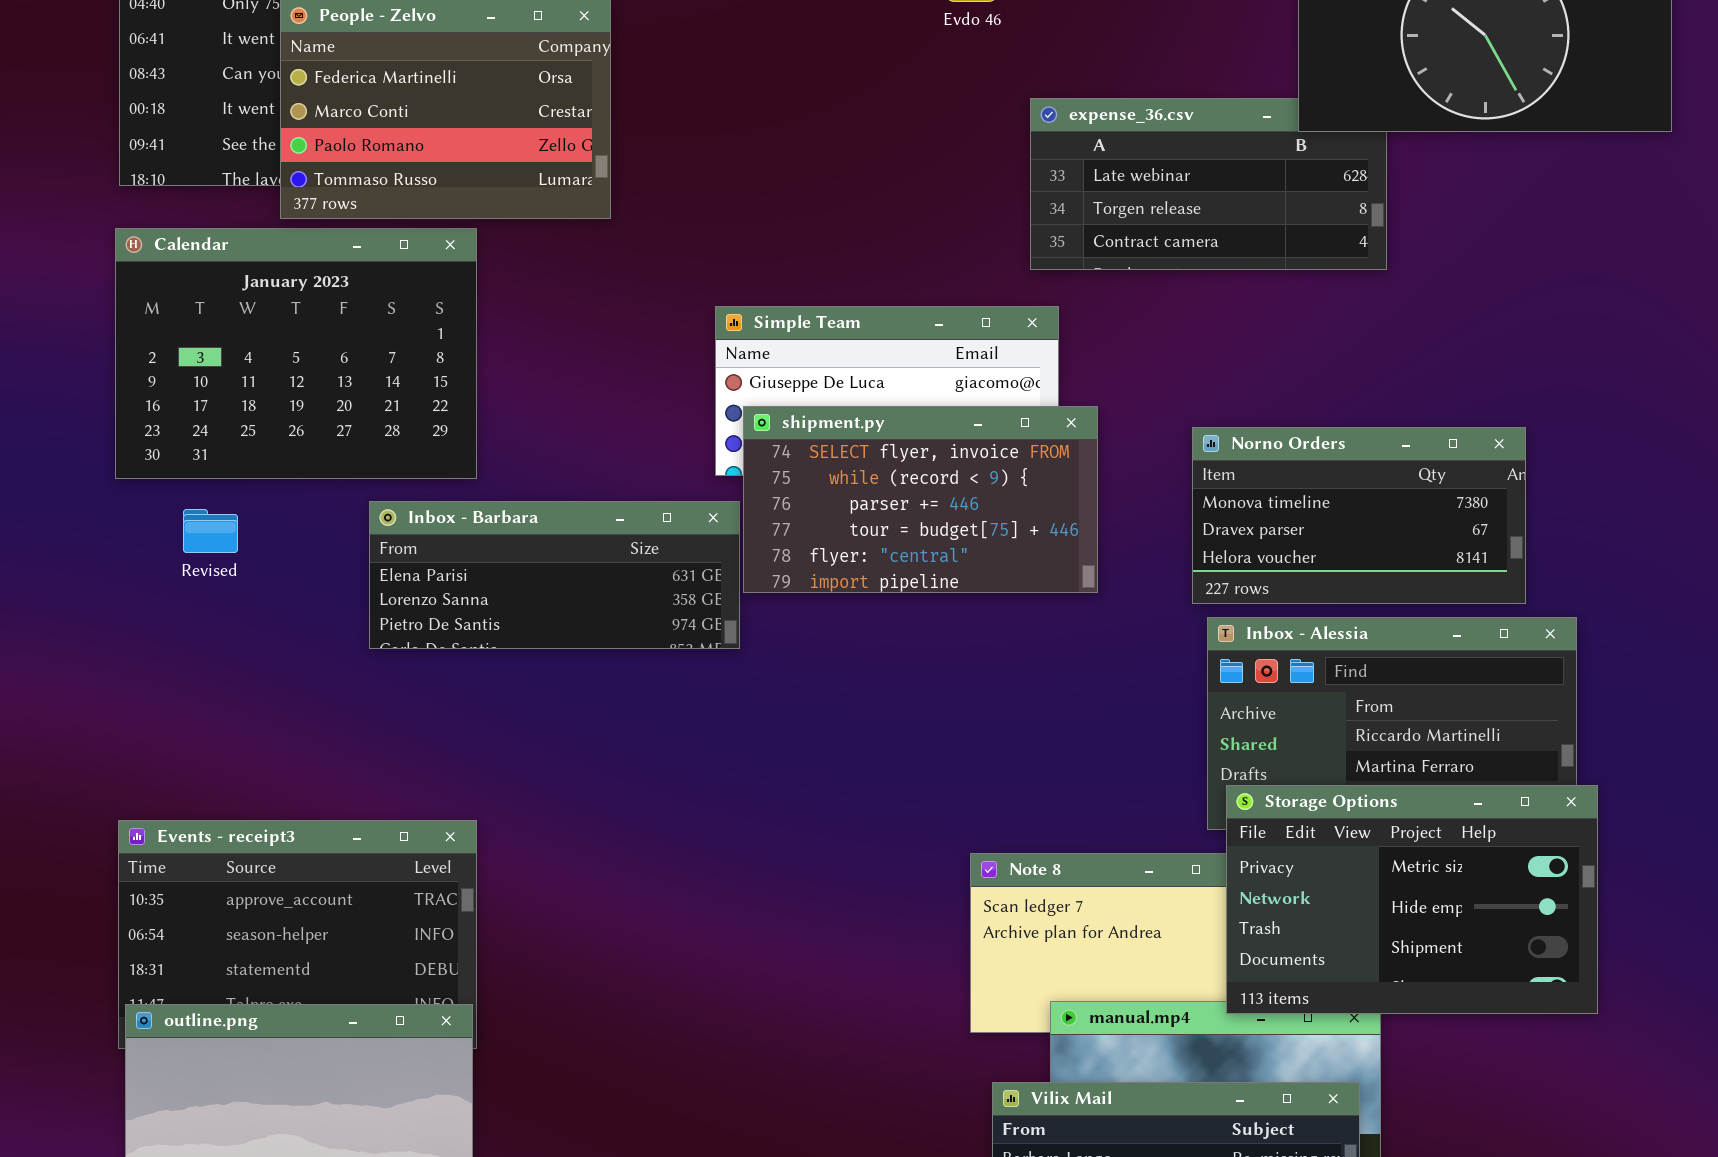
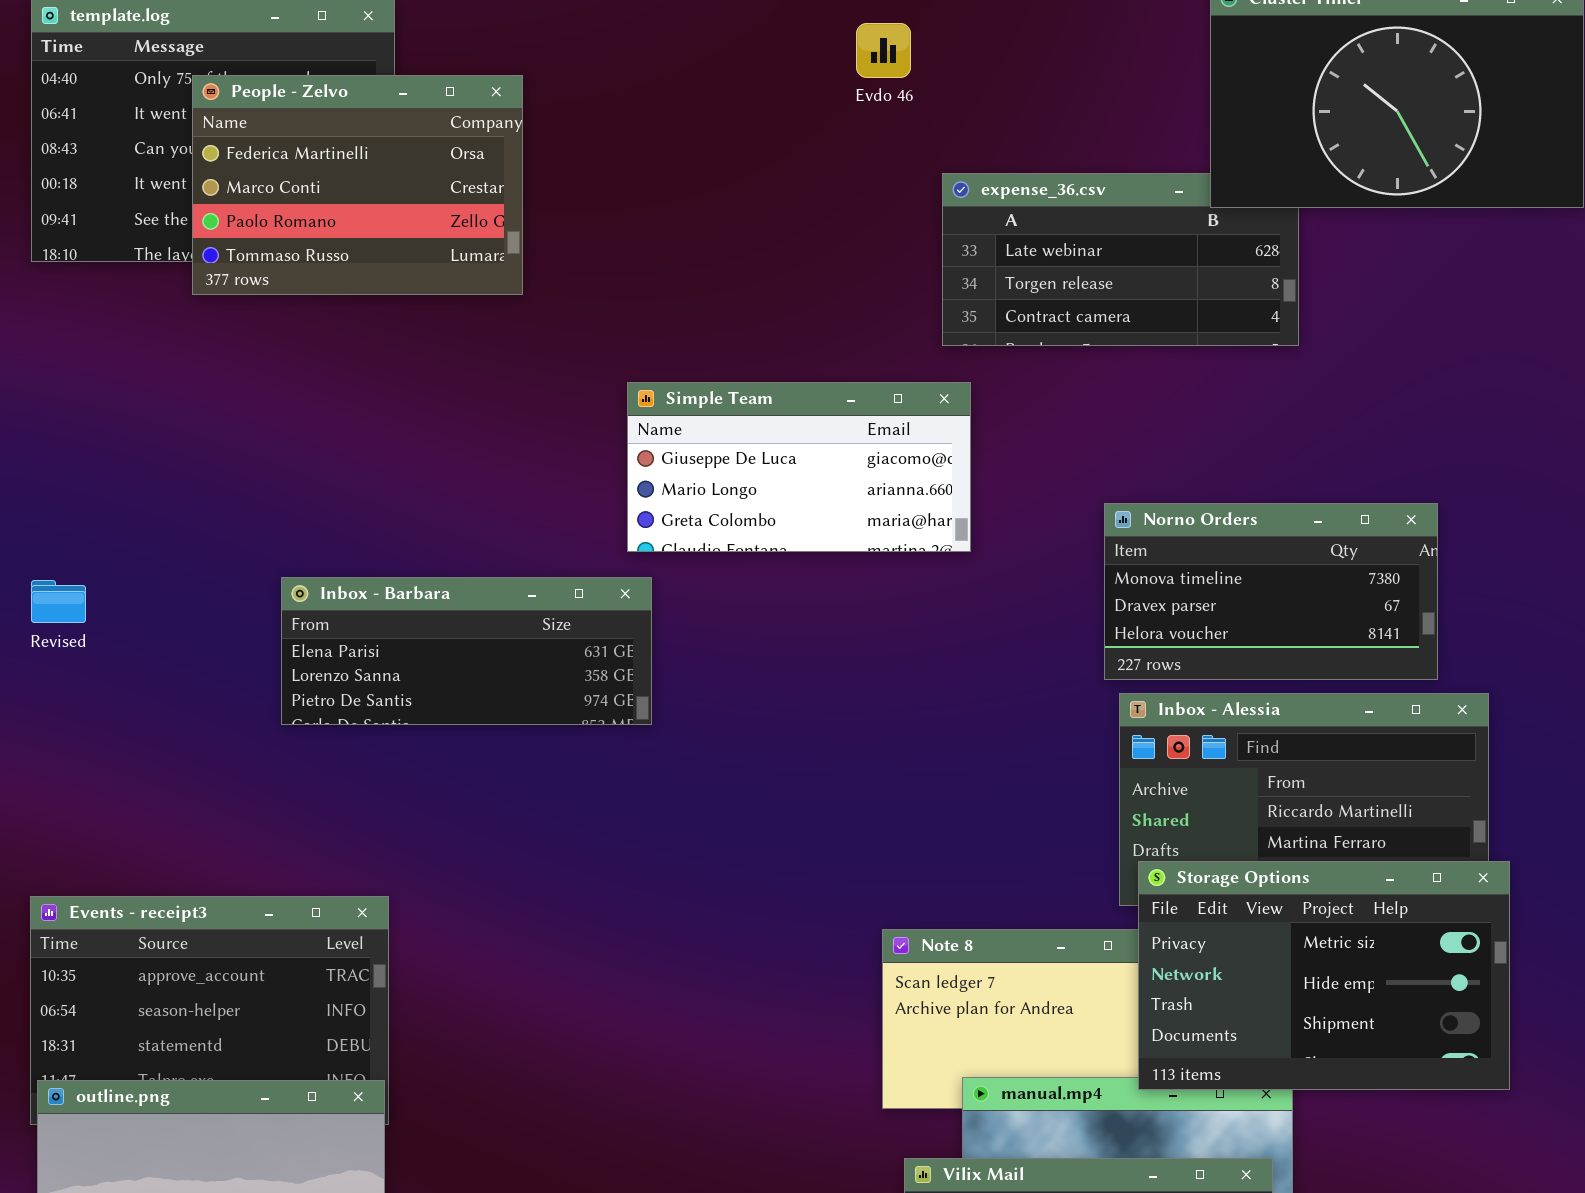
Calendar: [115,228,477,479] -> none, closed
shipment.py: [743,406,1098,593] -> none, closed
Revised: [183,509,238,553] -> [31,580,86,623], moved

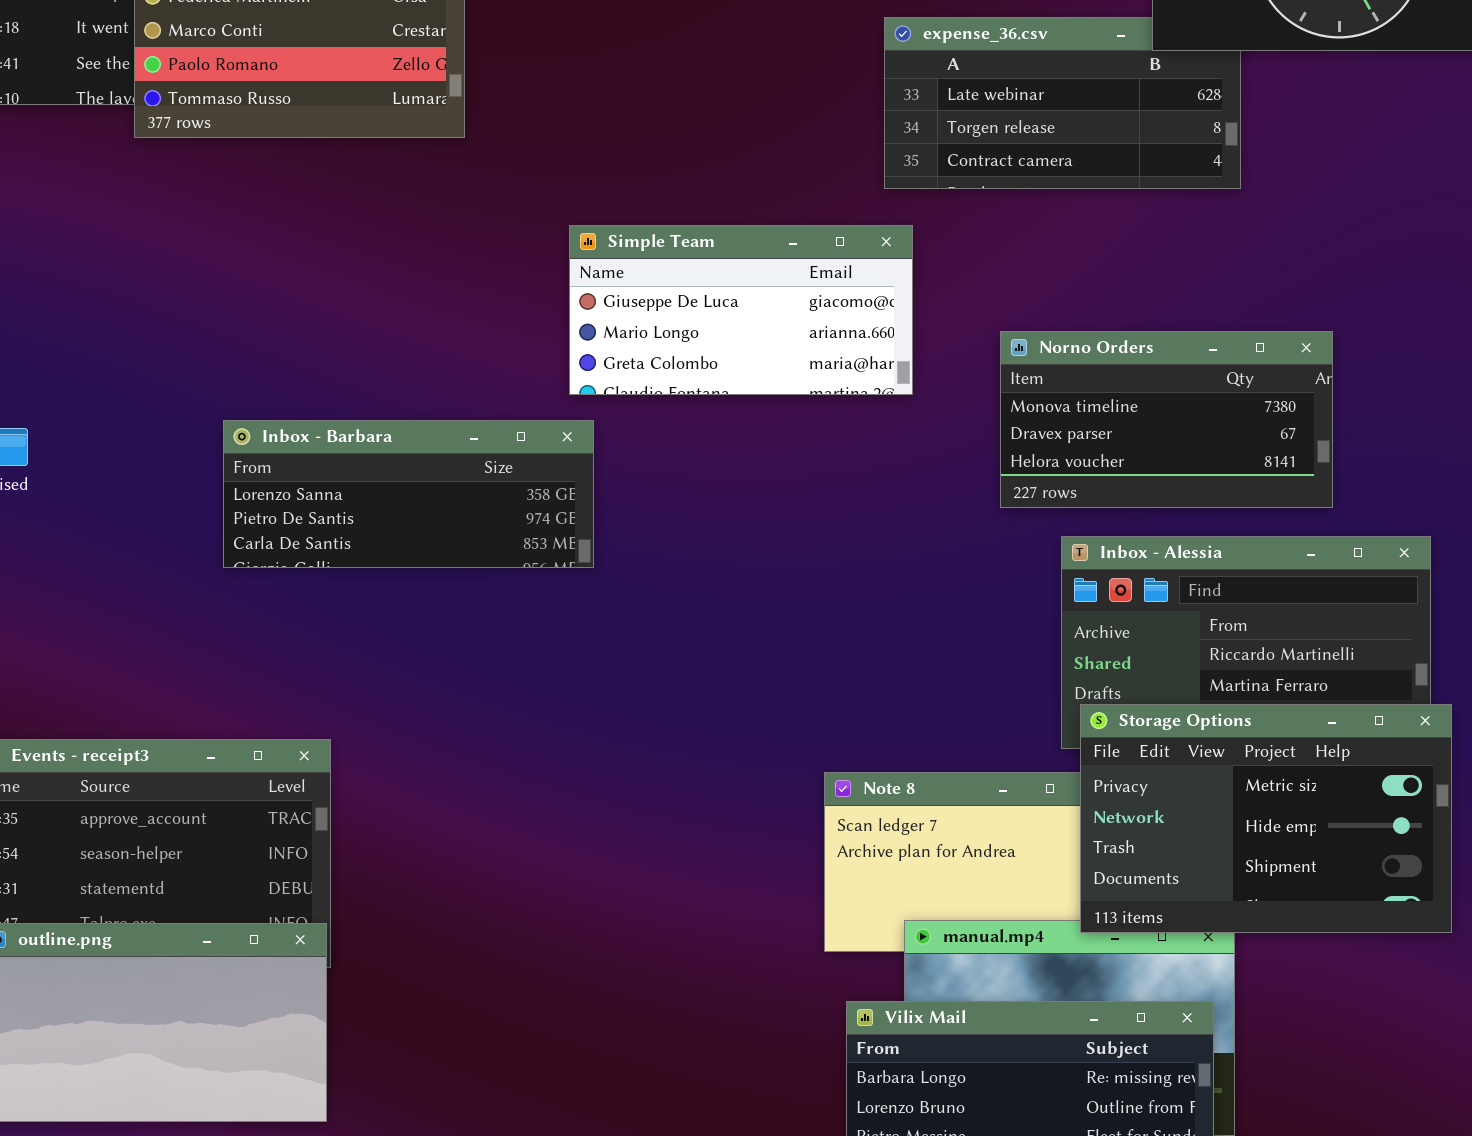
Norno Orders: [1104,503,1438,680] -> [1000,331,1333,508], moved
Inbox - Barbara: [281,577,652,725] -> [223,420,594,568], scrolled down 1 row

